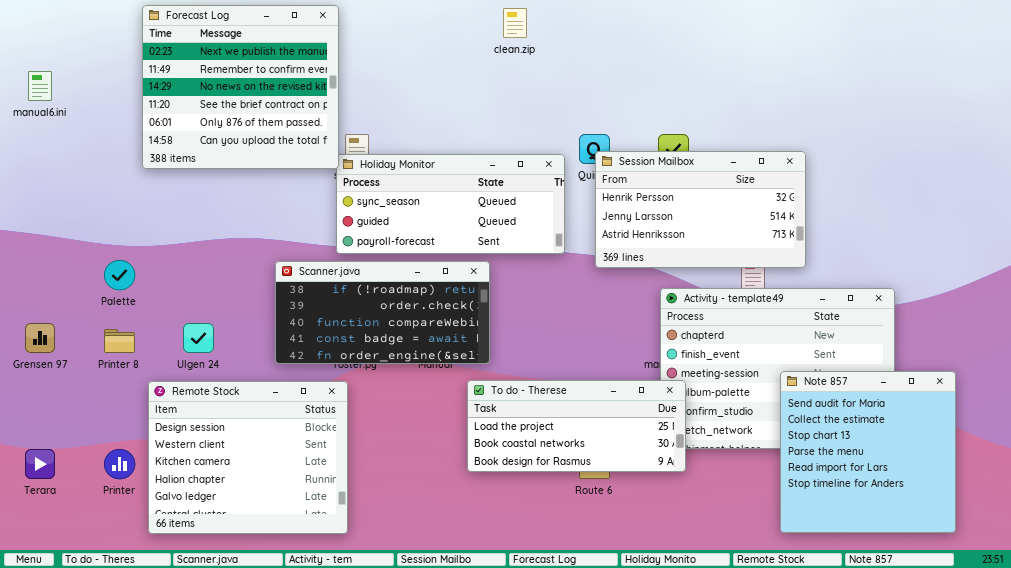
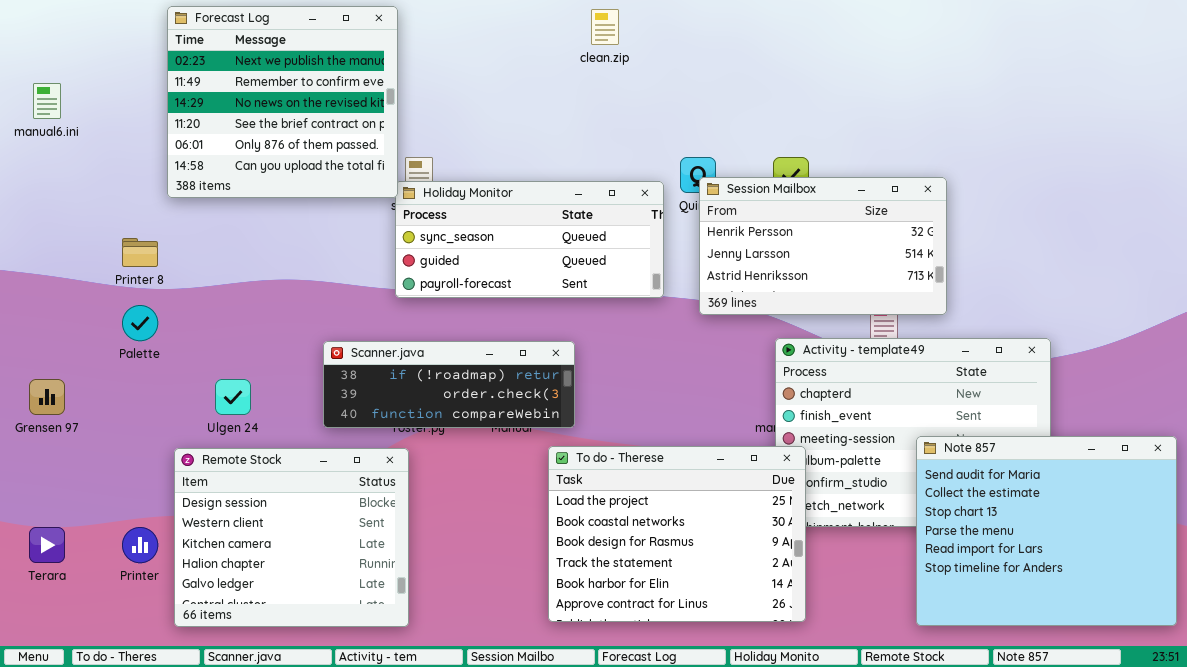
Scanner.java: [275,261,490,364] -> [323,341,575,428], resized
Printer 8: [104,329,135,353] -> [122,238,158,267], moved
Note 857: [780,371,956,533] -> [916,436,1177,626], resized
To do - Therese: [467,380,686,472] -> [548,446,806,622], resized

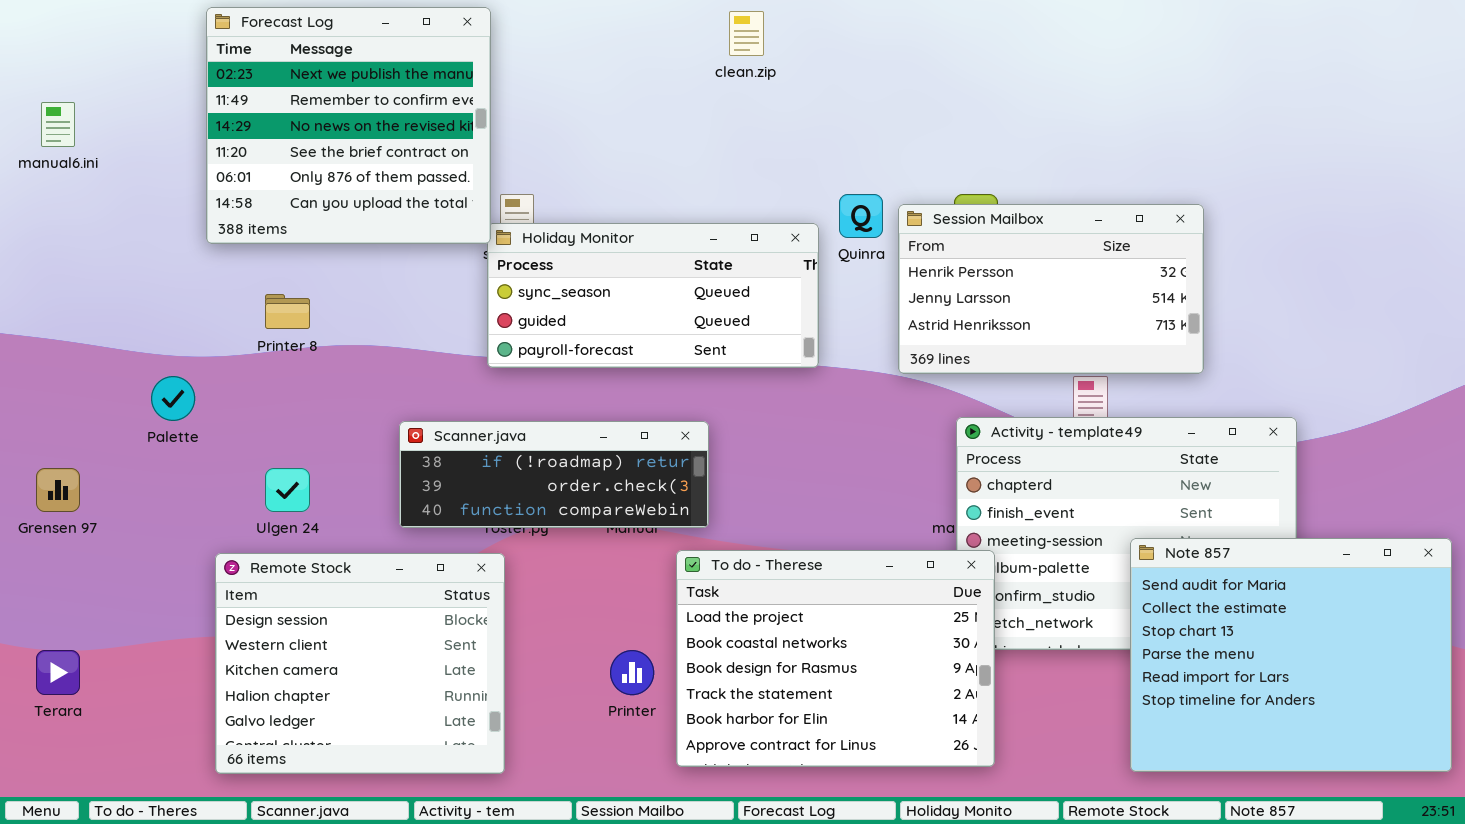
Session Mailbox: [699,177,947,315] -> [898,204,1204,374], moved
Printer 8: [122,238,158,267] -> [265,294,310,329], moved
Printer: [122,527,158,563] -> [610,650,654,695], moved

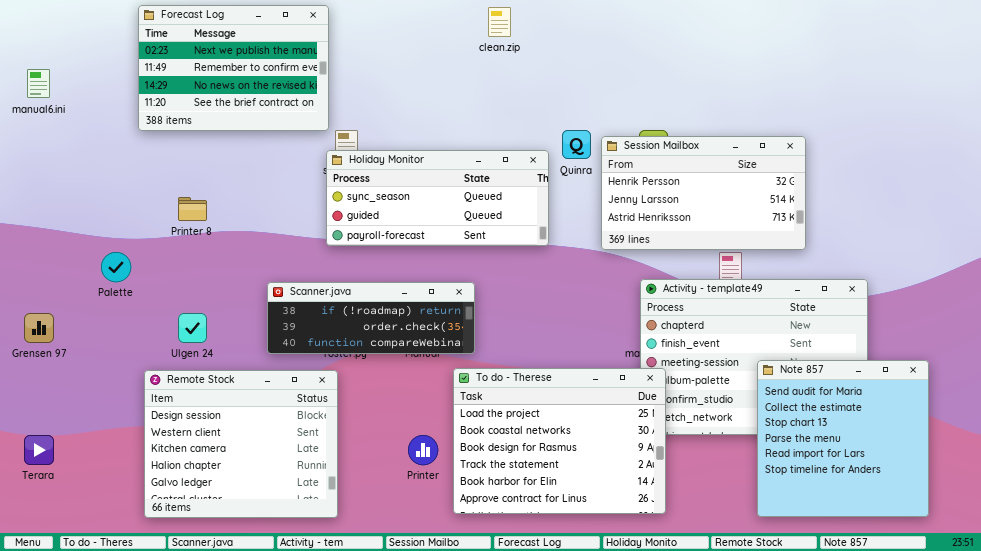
Forecast Log: [206,7,491,244] -> [138,5,329,131], resized
Note 857: [1130,538,1452,772] -> [757,360,929,517], resized

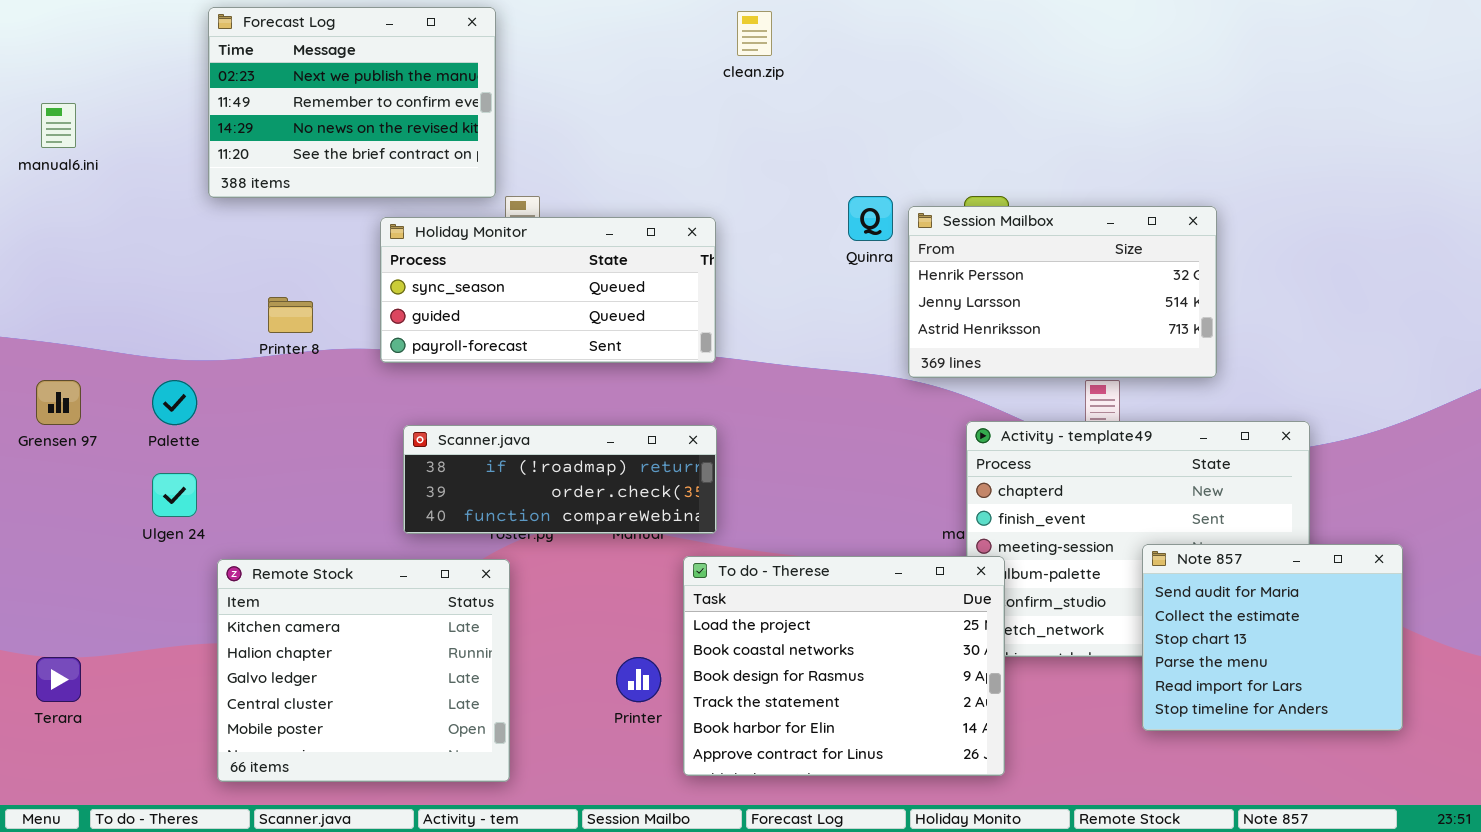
Holiday Monitor: [326,150,549,246] -> [380,217,716,363], moved
Grensen 97: [24,313,54,343] -> [36,380,81,425], moved
Ulgen 24: [178,313,207,343] -> [152,473,197,517], moved
Note 857: [757,360,929,517] -> [1142,544,1403,731], resized
Remote Stock: [144,370,338,518] -> [217,559,510,782], scrolled down 2 rows

